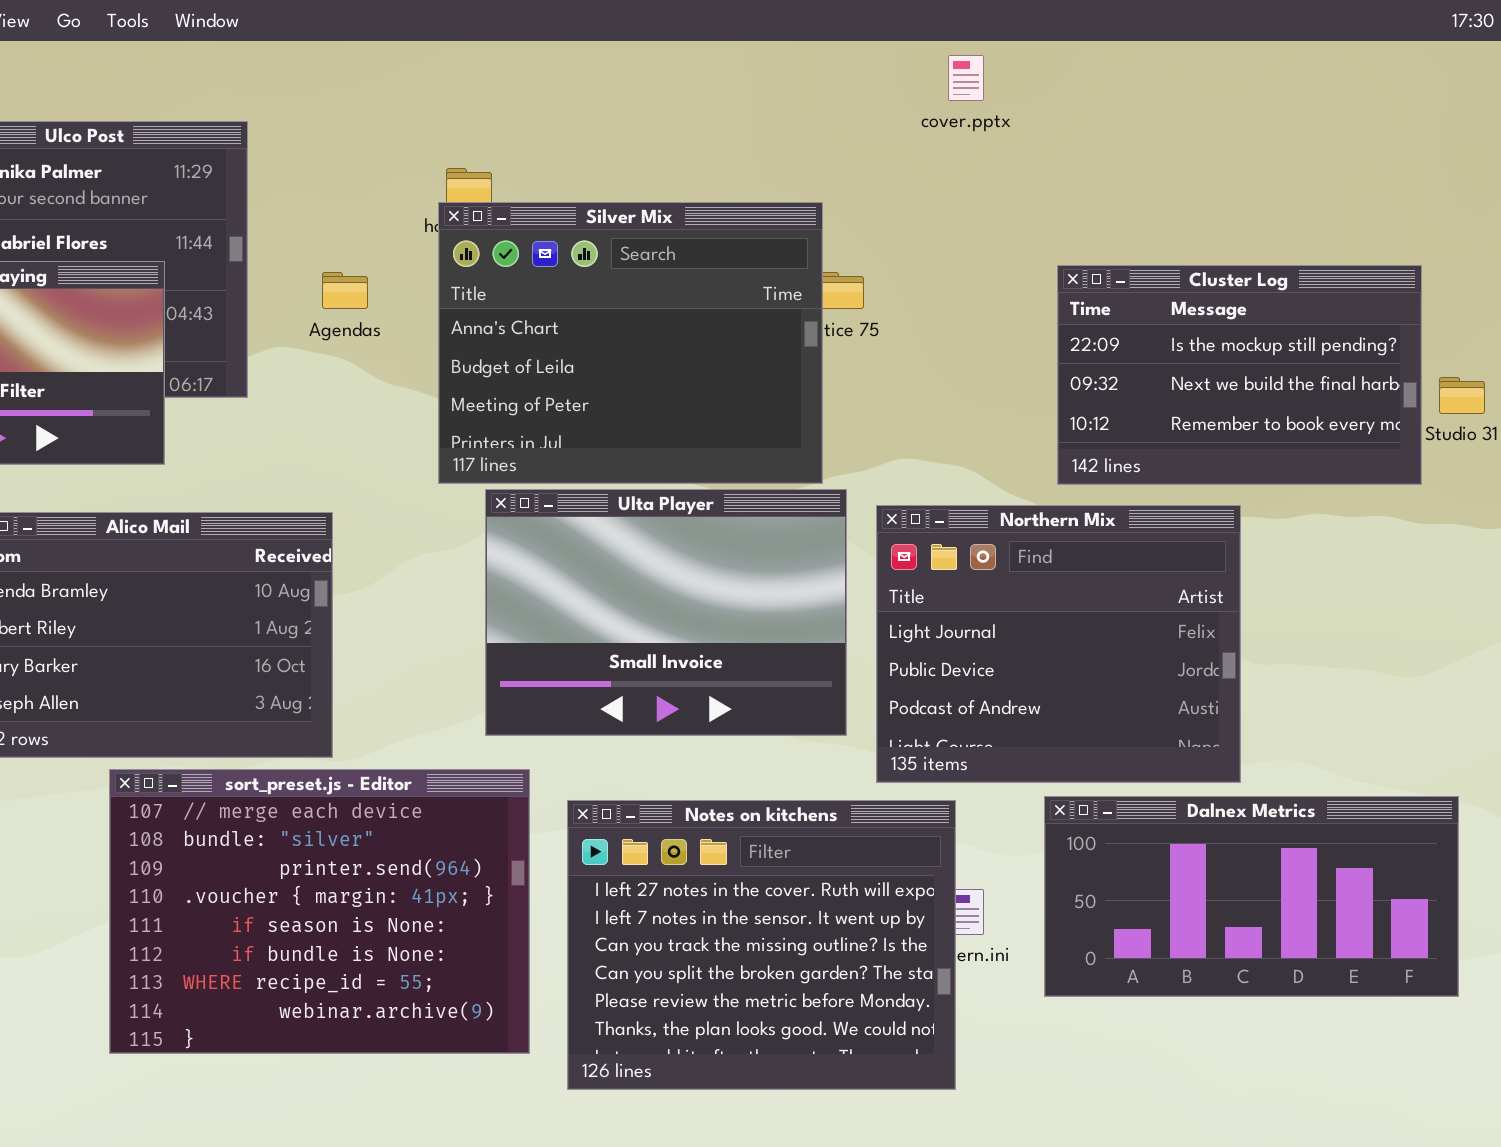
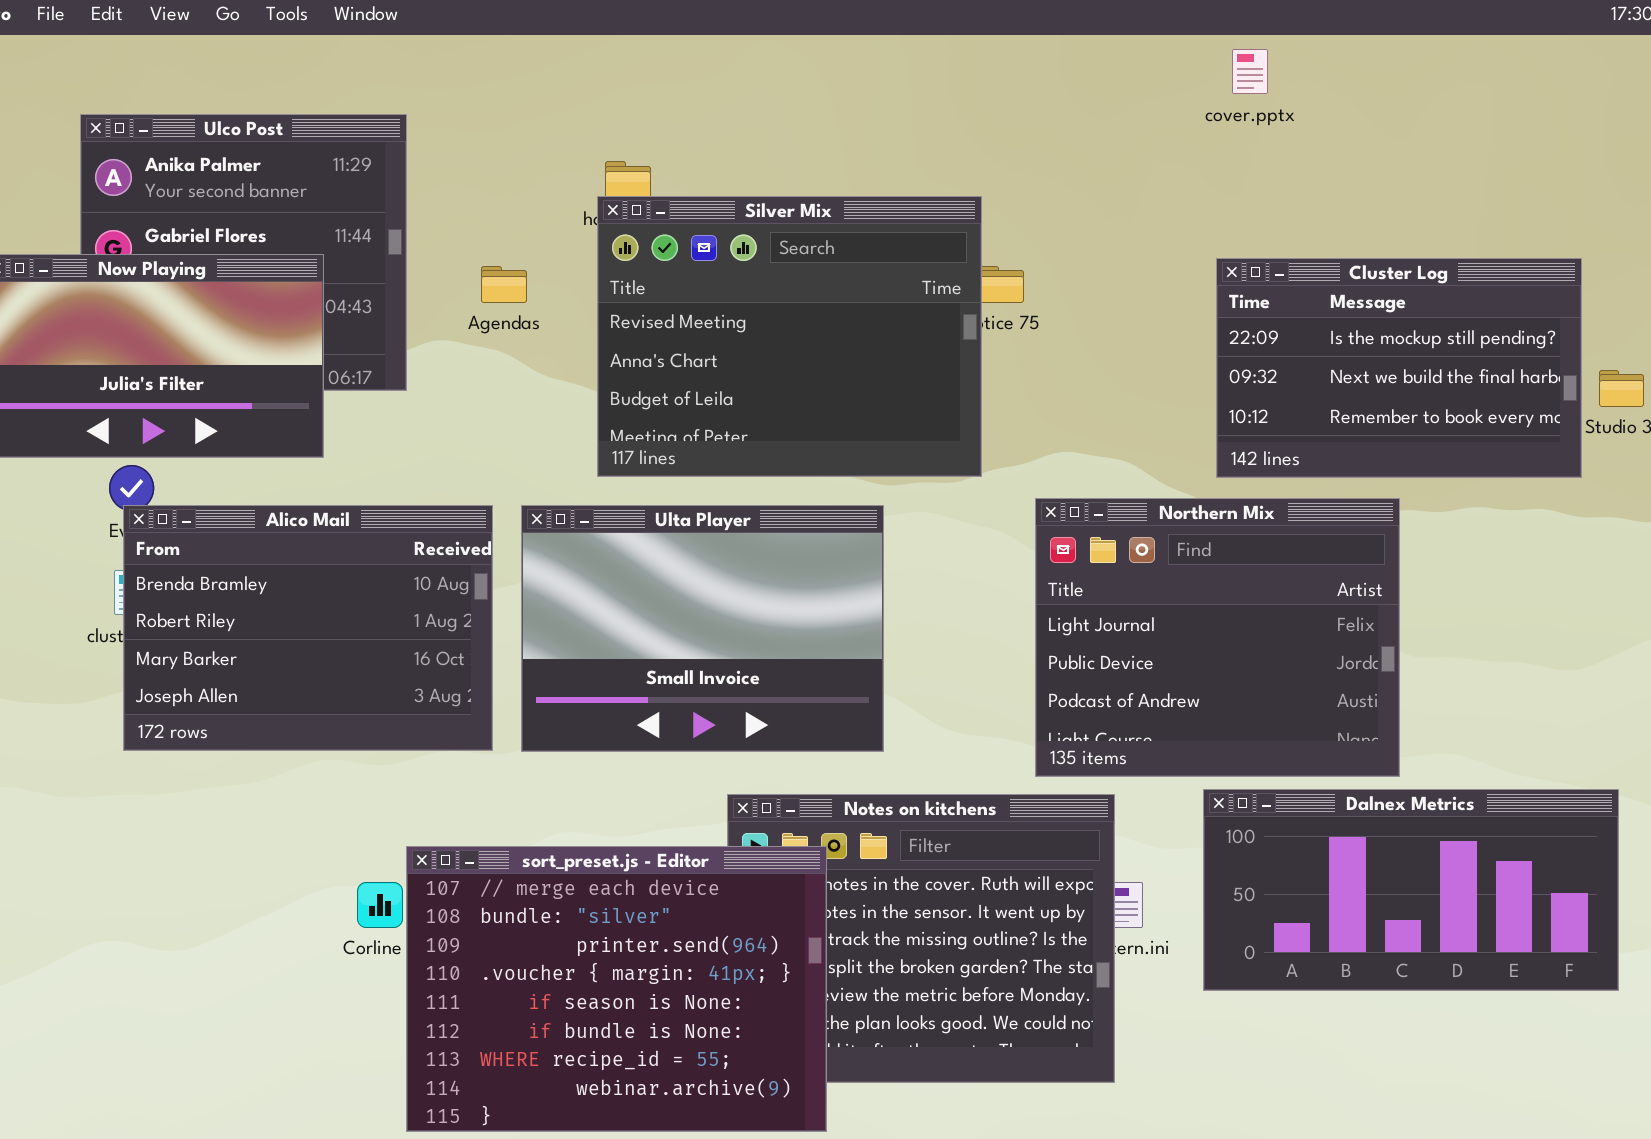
cover.pptx: [948,55,984,101] -> [1232,49,1268,94], moved
Silver Mix: [438,202,823,484] -> [597,196,982,477], scrolled up 1 row
Ulta Player: [485,489,847,736] -> [521,505,884,752], moved
sort_preset.js - Editor: [109,769,530,1054] -> [406,846,827,1132], moved

